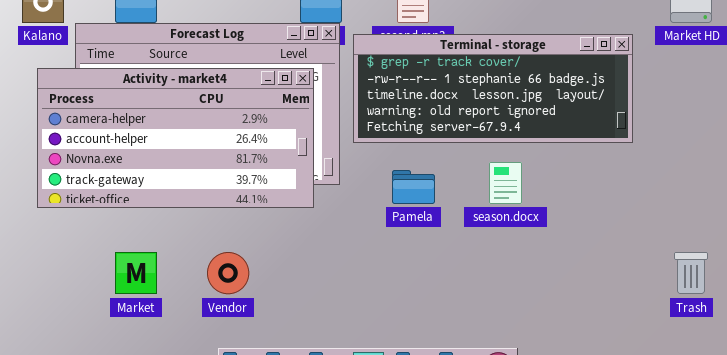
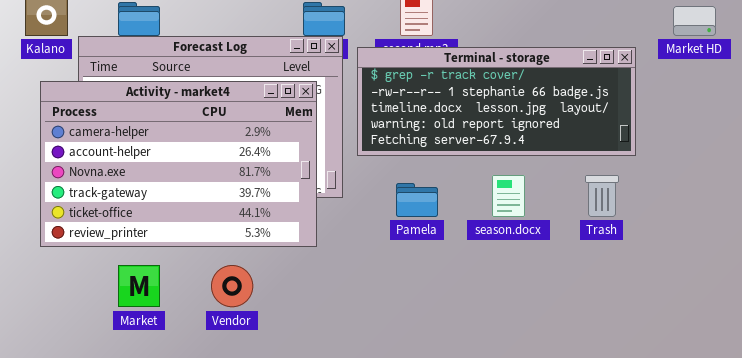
Activity - market4: [37,68,314,208] -> [40,81,317,247], resized
Trash: [674,252,708,294] -> [585,175,619,217], moved

